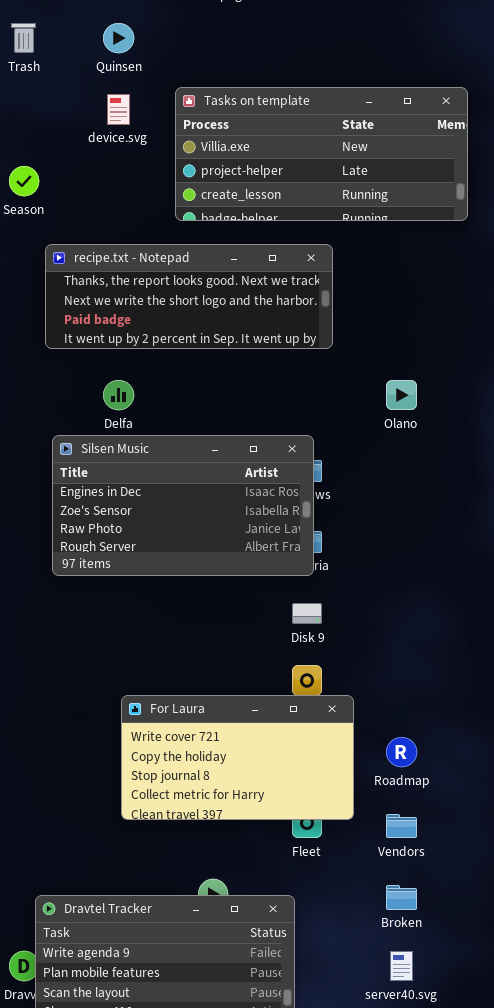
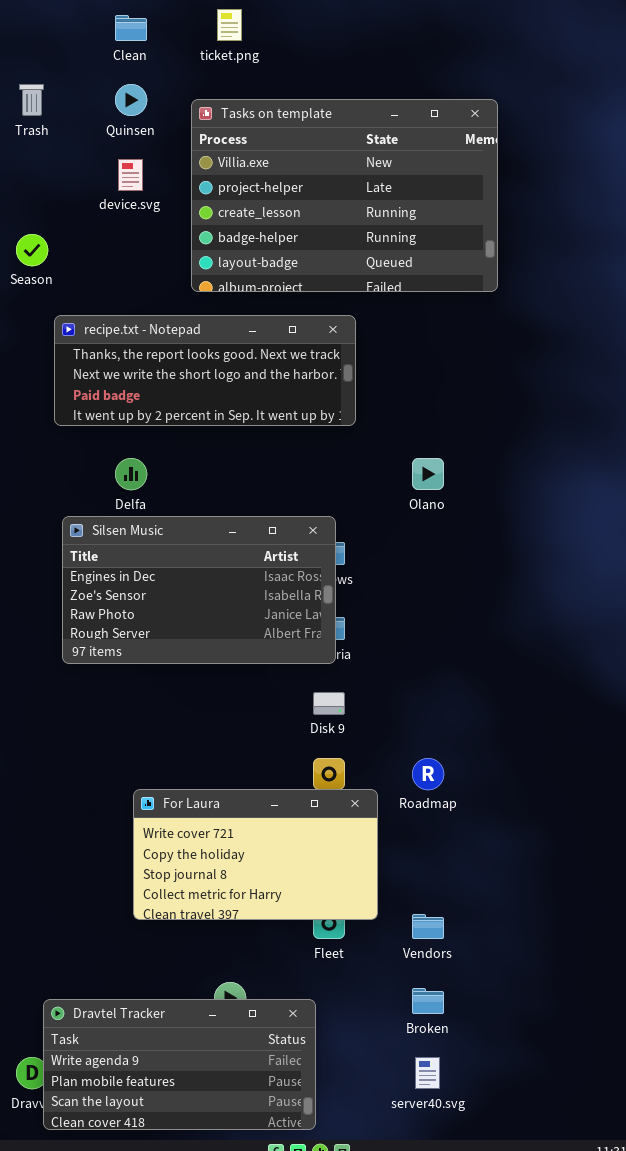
Tasks on template: [175,87,468,221] -> [191,99,498,292], resized
Roadmap: [386,737,417,767] -> [412,758,444,790], moved

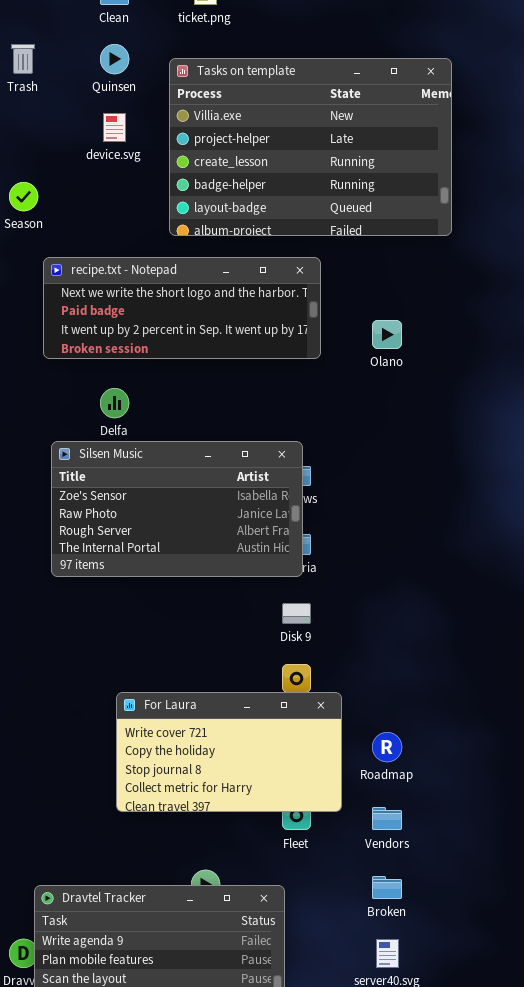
recipe.txt - Notepad: [54,315,356,426] -> [43,257,321,359], scrolled down 1 row
Olano: [412,458,444,490] -> [372,320,402,349], moved
Silsen Music: [62,516,336,664] -> [51,441,303,577], scrolled down 1 row
Roadmap: [412,758,444,790] -> [372,732,402,762], moved

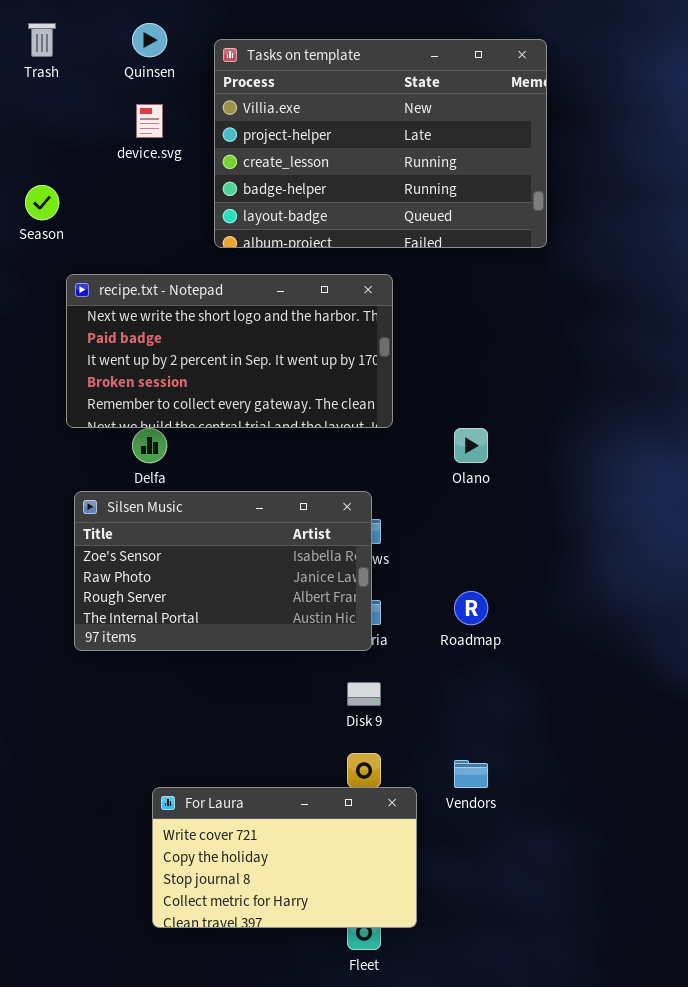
recipe.txt - Notepad: [43,257,321,359] -> [66,274,393,428], resized
Olano: [372,320,402,349] -> [454,428,488,463], moved
Roadmap: [372,732,402,762] -> [454,591,488,625], moved
Vendors: [372,807,402,830] -> [454,760,488,788], moved

